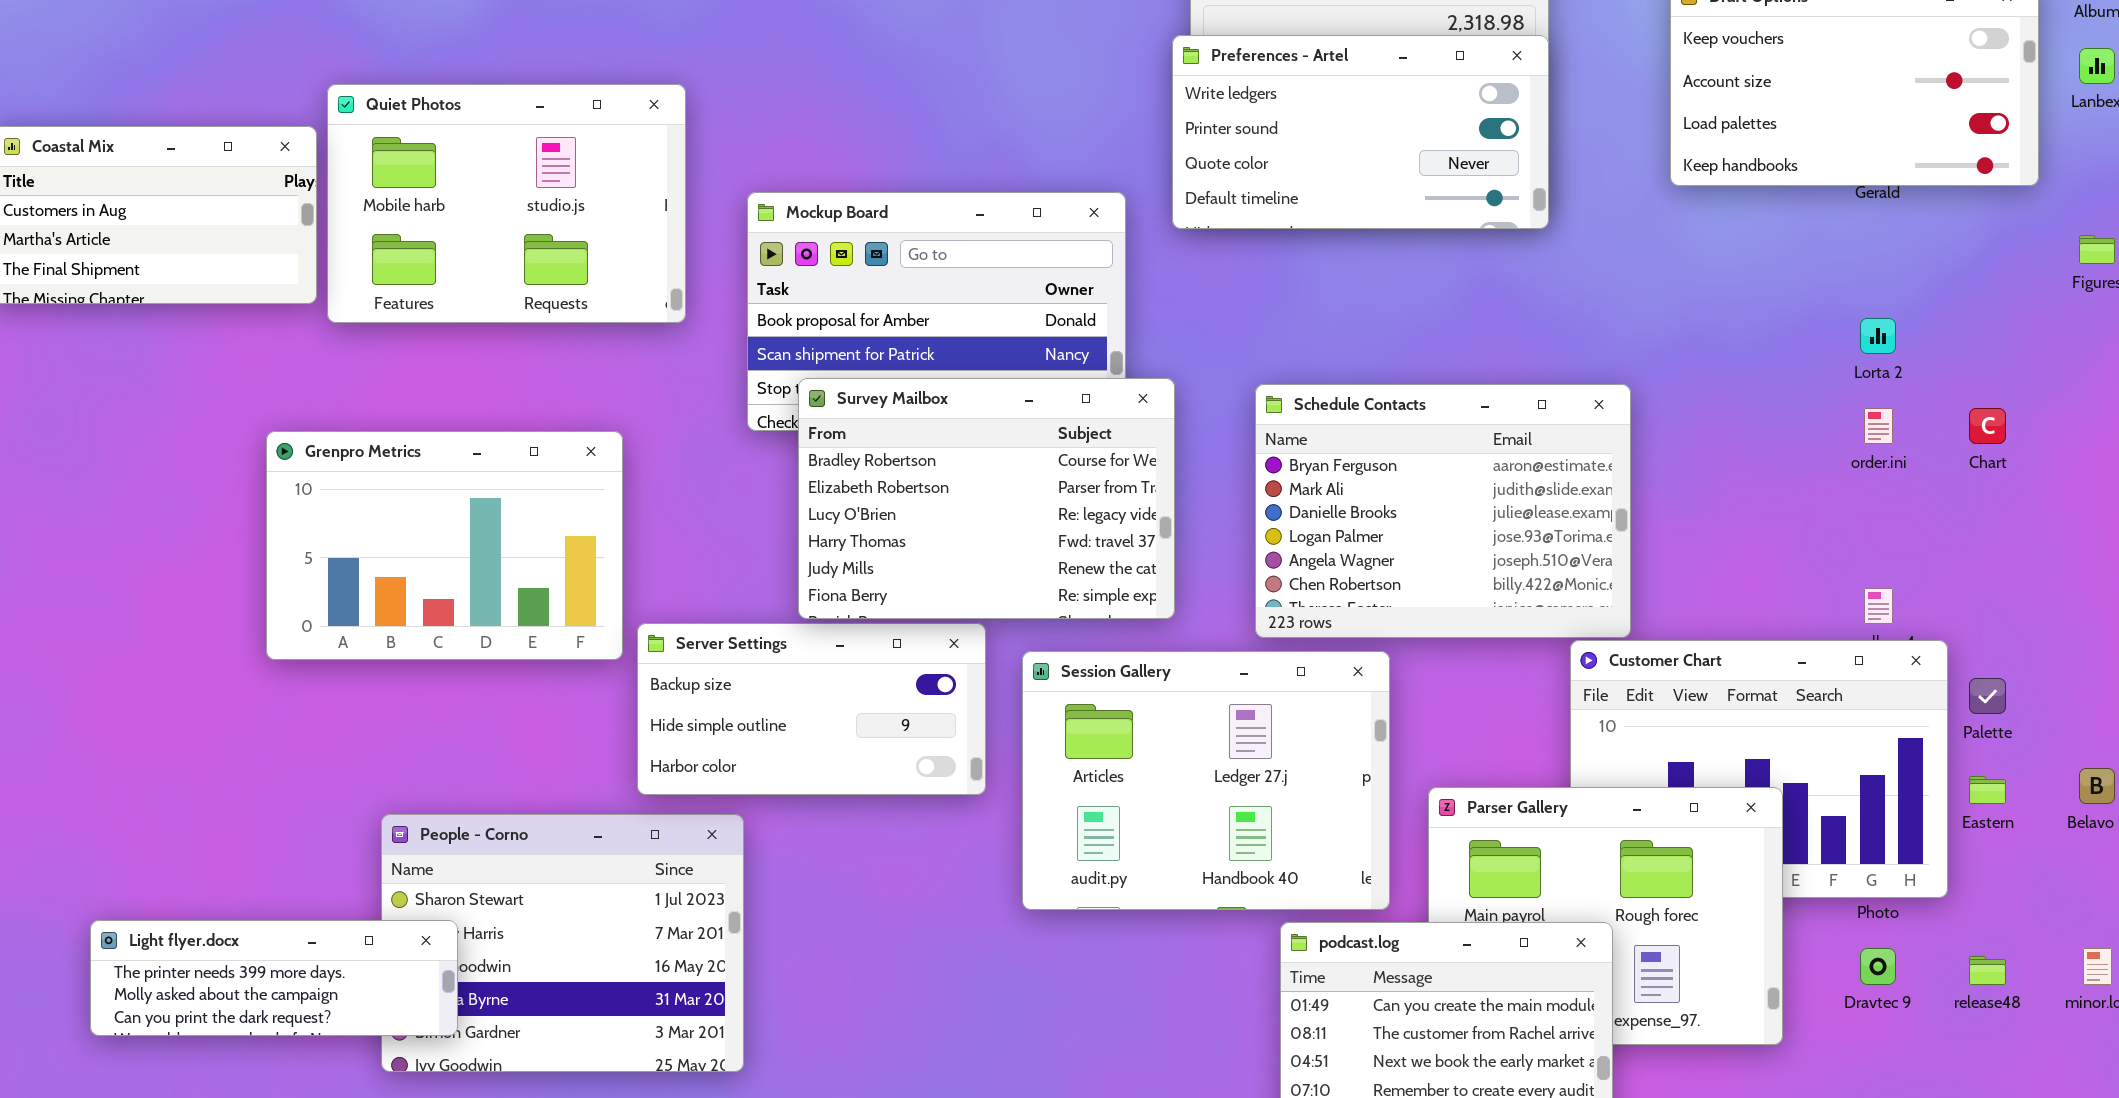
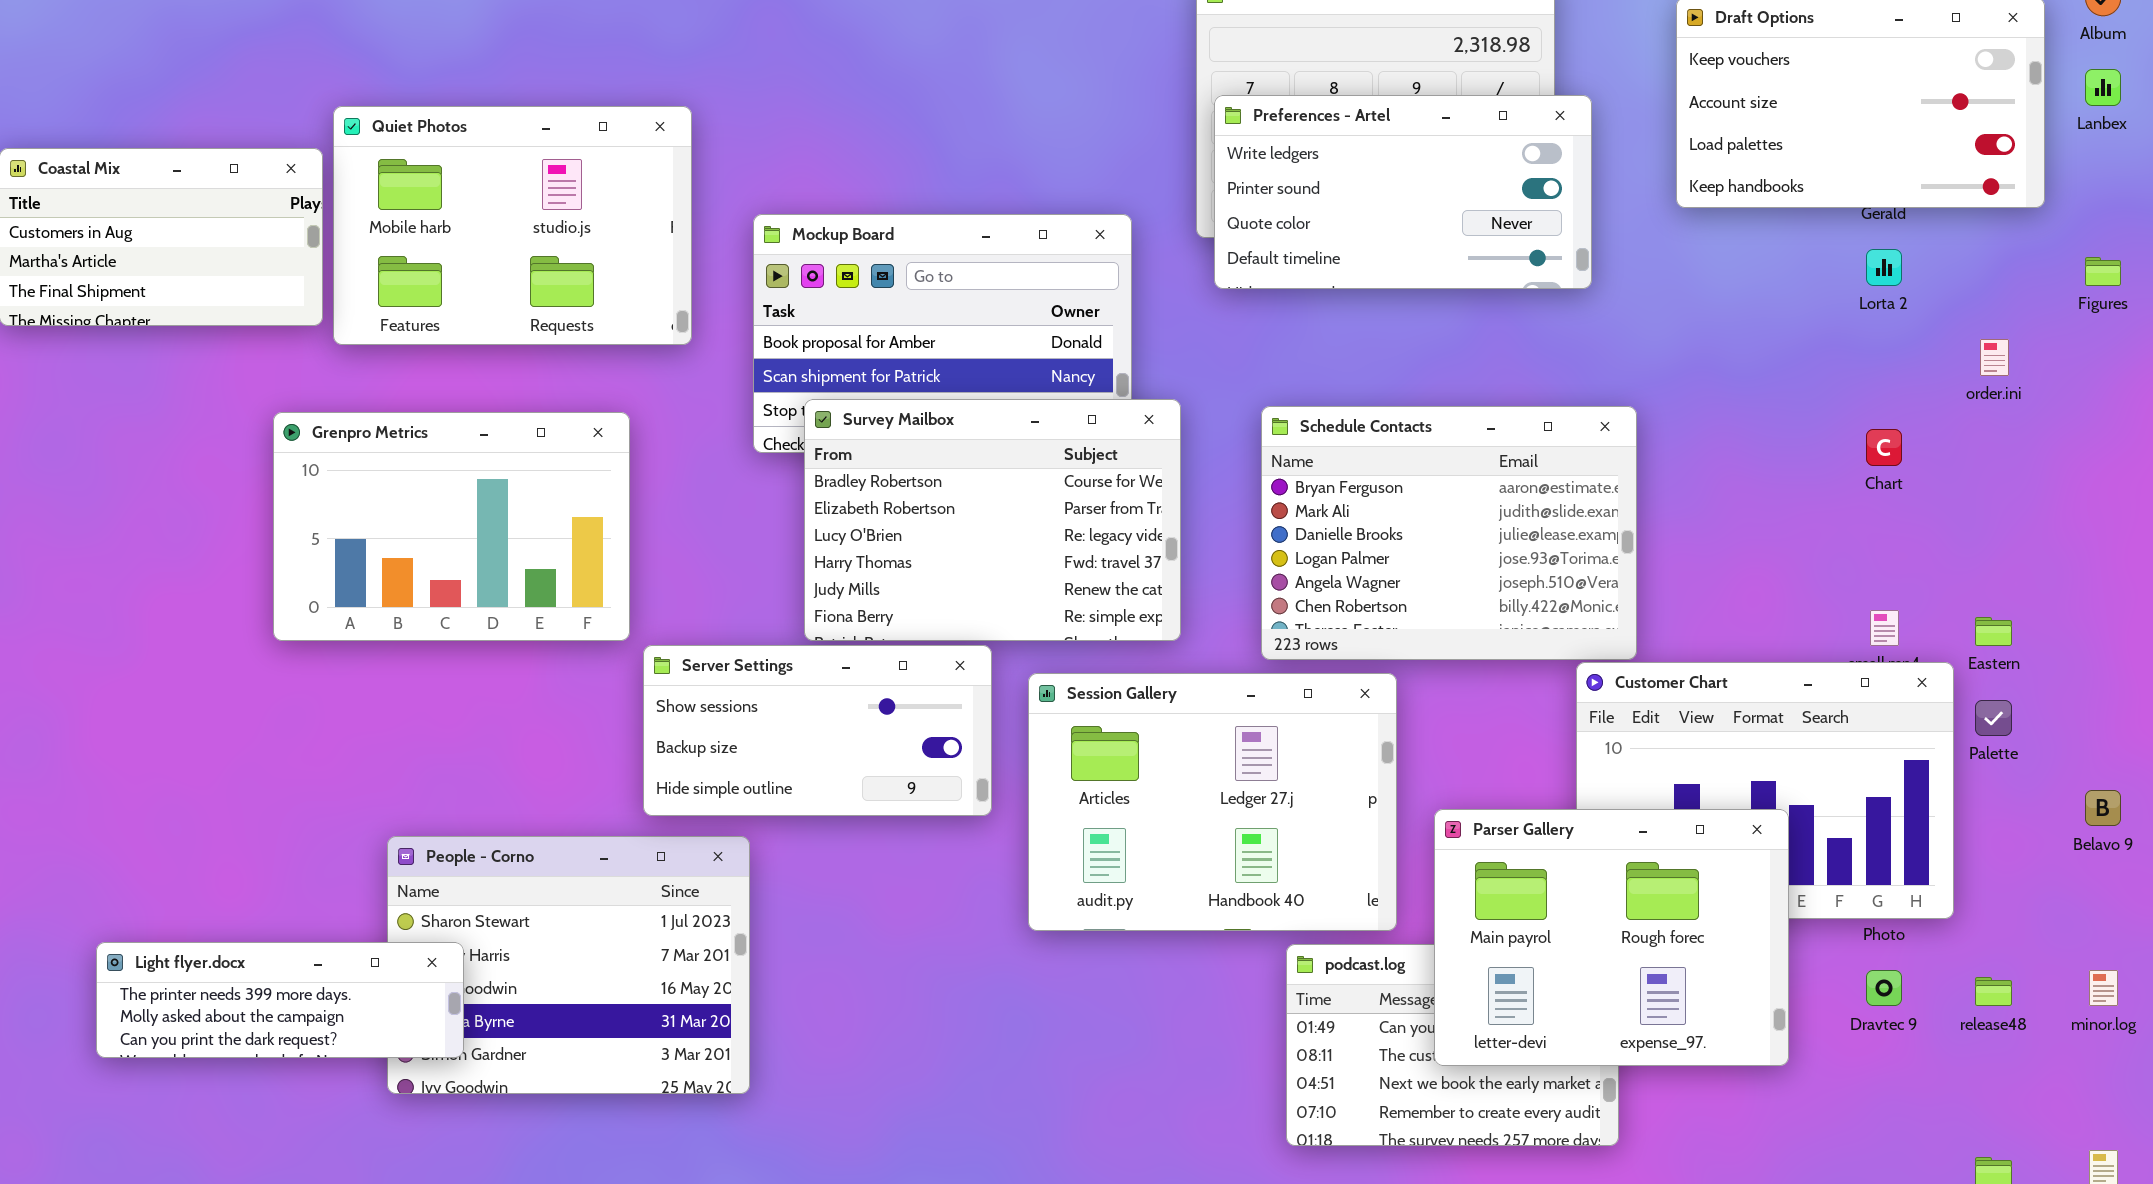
Preferences - Artel: [1172,35,1549,229] -> [1214,95,1592,289], moved
Lorta 2: [1860,318,1896,354] -> [1866,249,1902,286], moved
order.ini: [1864,408,1893,444] -> [1980,339,2009,376], moved
Chart: [1969,408,2006,444] -> [1866,429,1902,466], moved
Grenpro Metrics: [266,431,623,660] -> [273,412,630,641], moved
Server Settings: [637,623,986,795] -> [643,645,992,816], scrolled up 1 row
Eastern: [1969,776,2006,804] -> [1975,617,2012,646], moved
Parser Gallery: [1428,787,1783,1045] -> [1434,809,1789,1066], raised

